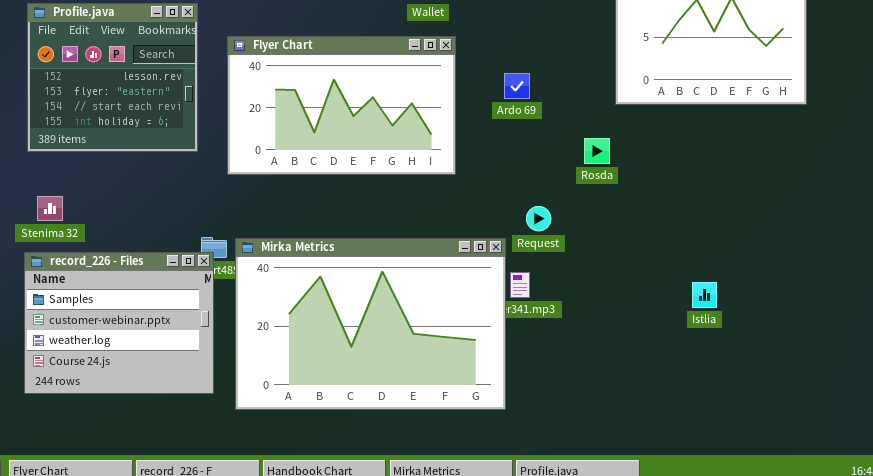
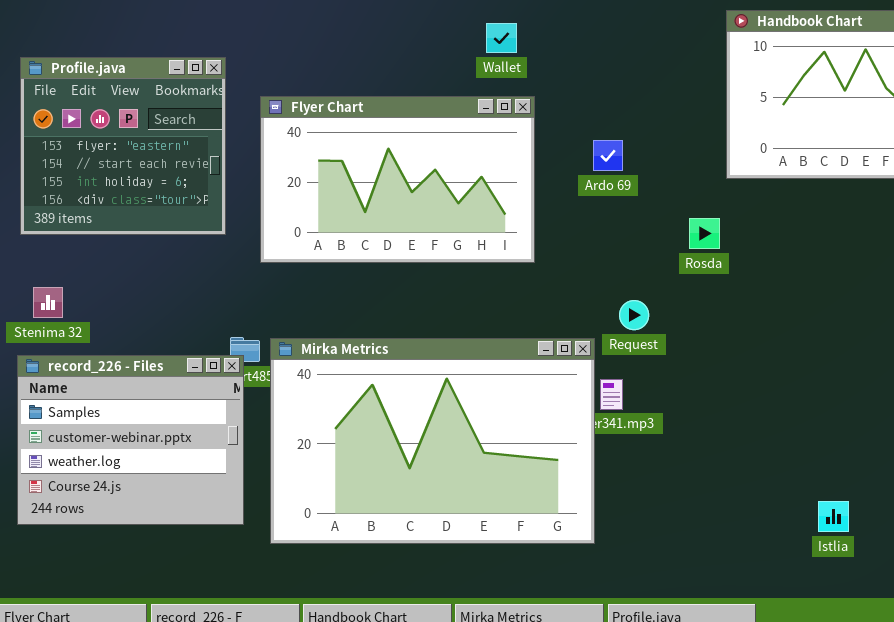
Profile.java: [27,3,198,152] -> [20,57,226,235], scrolled down 1 row
Istlia: [692,282,717,308] -> [818,501,849,532], moved

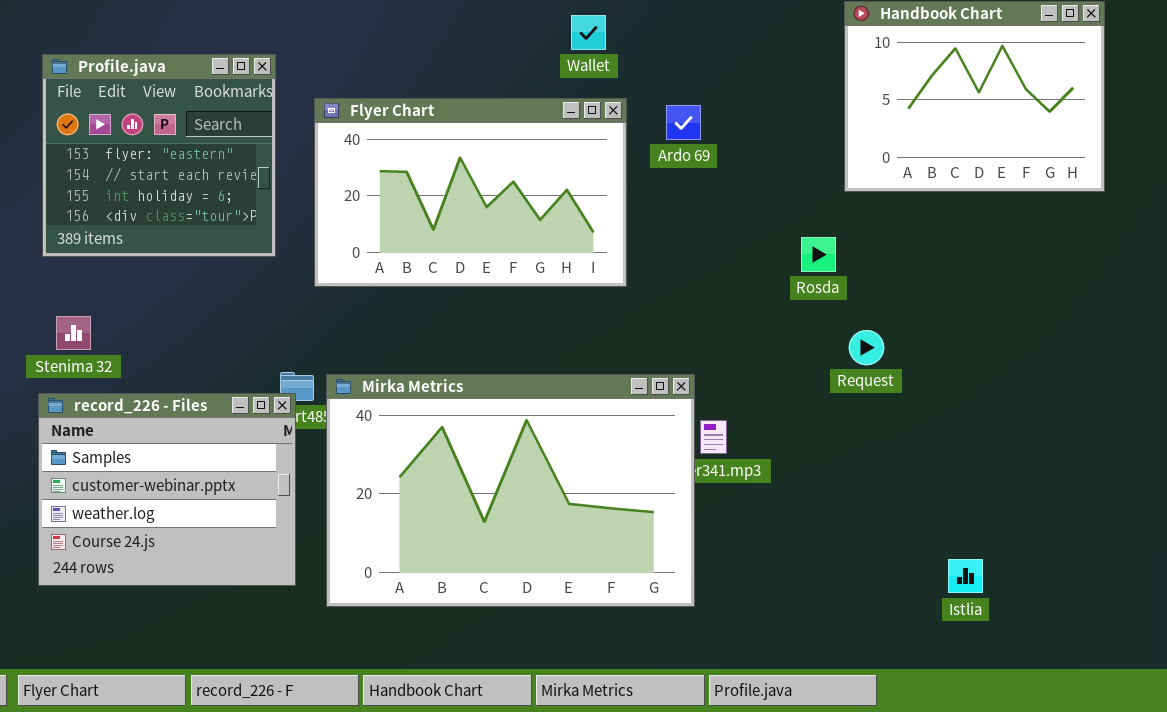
Ardo 69: [593,140,623,171] -> [666,105,701,140], moved
Request: [619,300,649,330] -> [849,330,884,365], moved

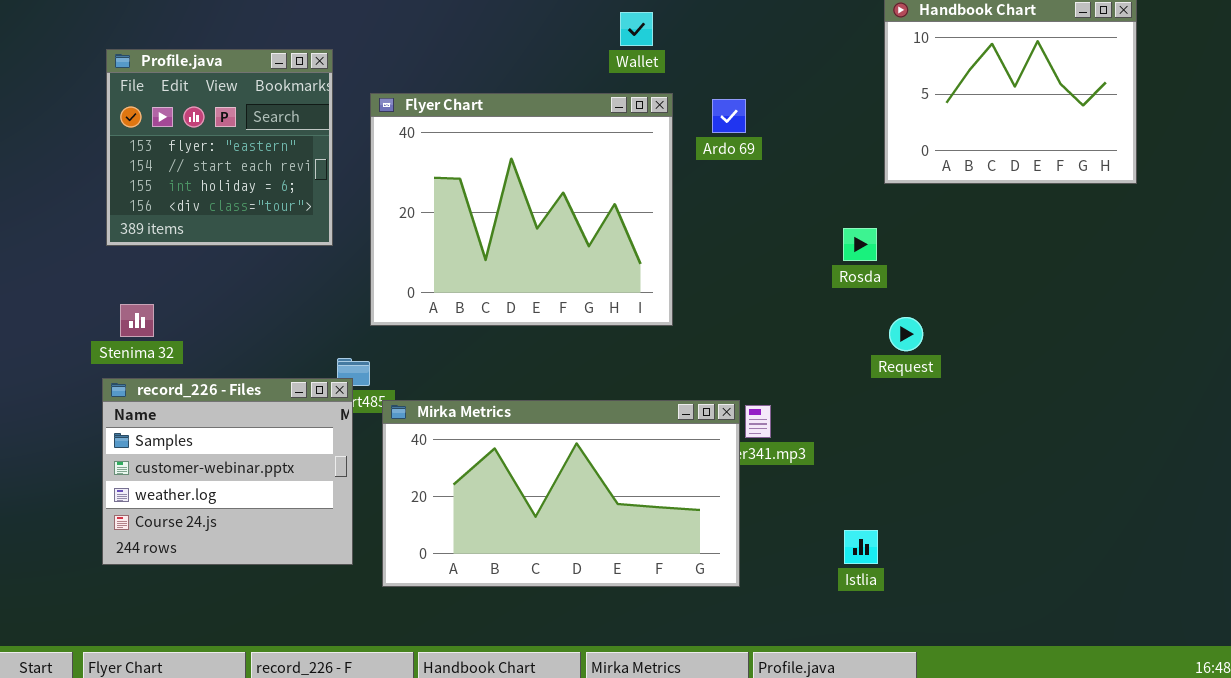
Flyer Chart: [314,98,627,287] -> [370,93,673,326], resized
Mirka Metrics: [326,374,695,607] -> [382,400,740,587], resized
Istlia: [948,559,983,593] -> [844,530,878,564], moved

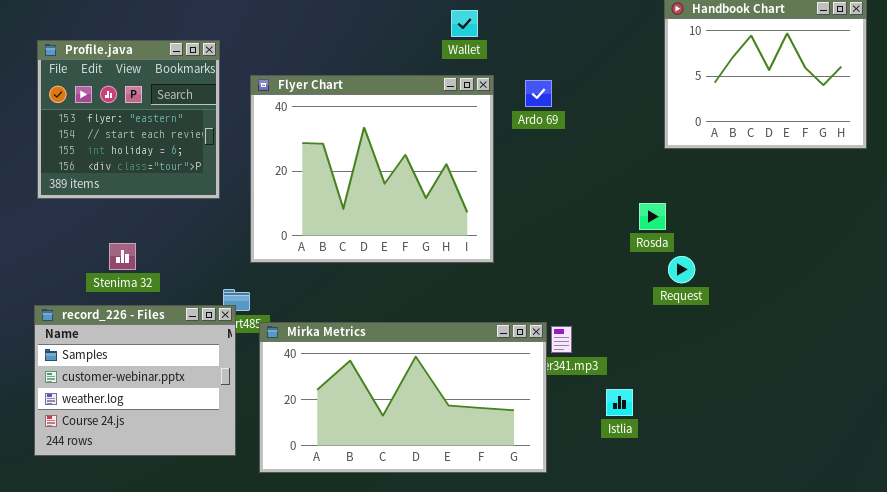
Rosda: [843,228,877,261] -> [639,203,666,230], moved
Stenima 32: [120,304,154,337] -> [109,243,136,270], moved
Istlia: [844,530,878,564] -> [606,389,633,416], moved

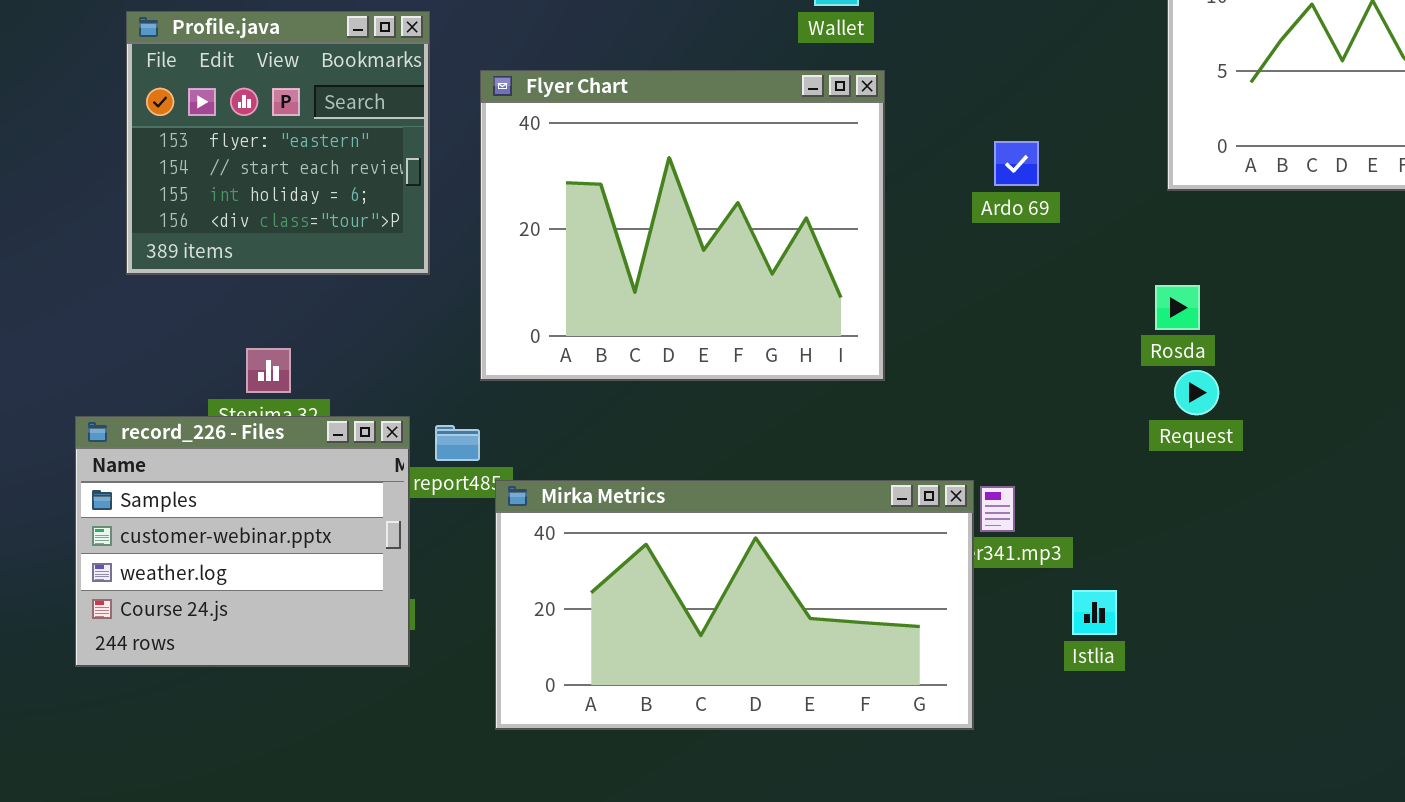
Ardo 69: [525,80,552,107] -> [994,141,1039,186], moved
Rosda: [639,203,666,230] -> [1155,285,1200,330], moved
record_226 - Files: [34,305,236,456] -> [75,416,410,667], moved

